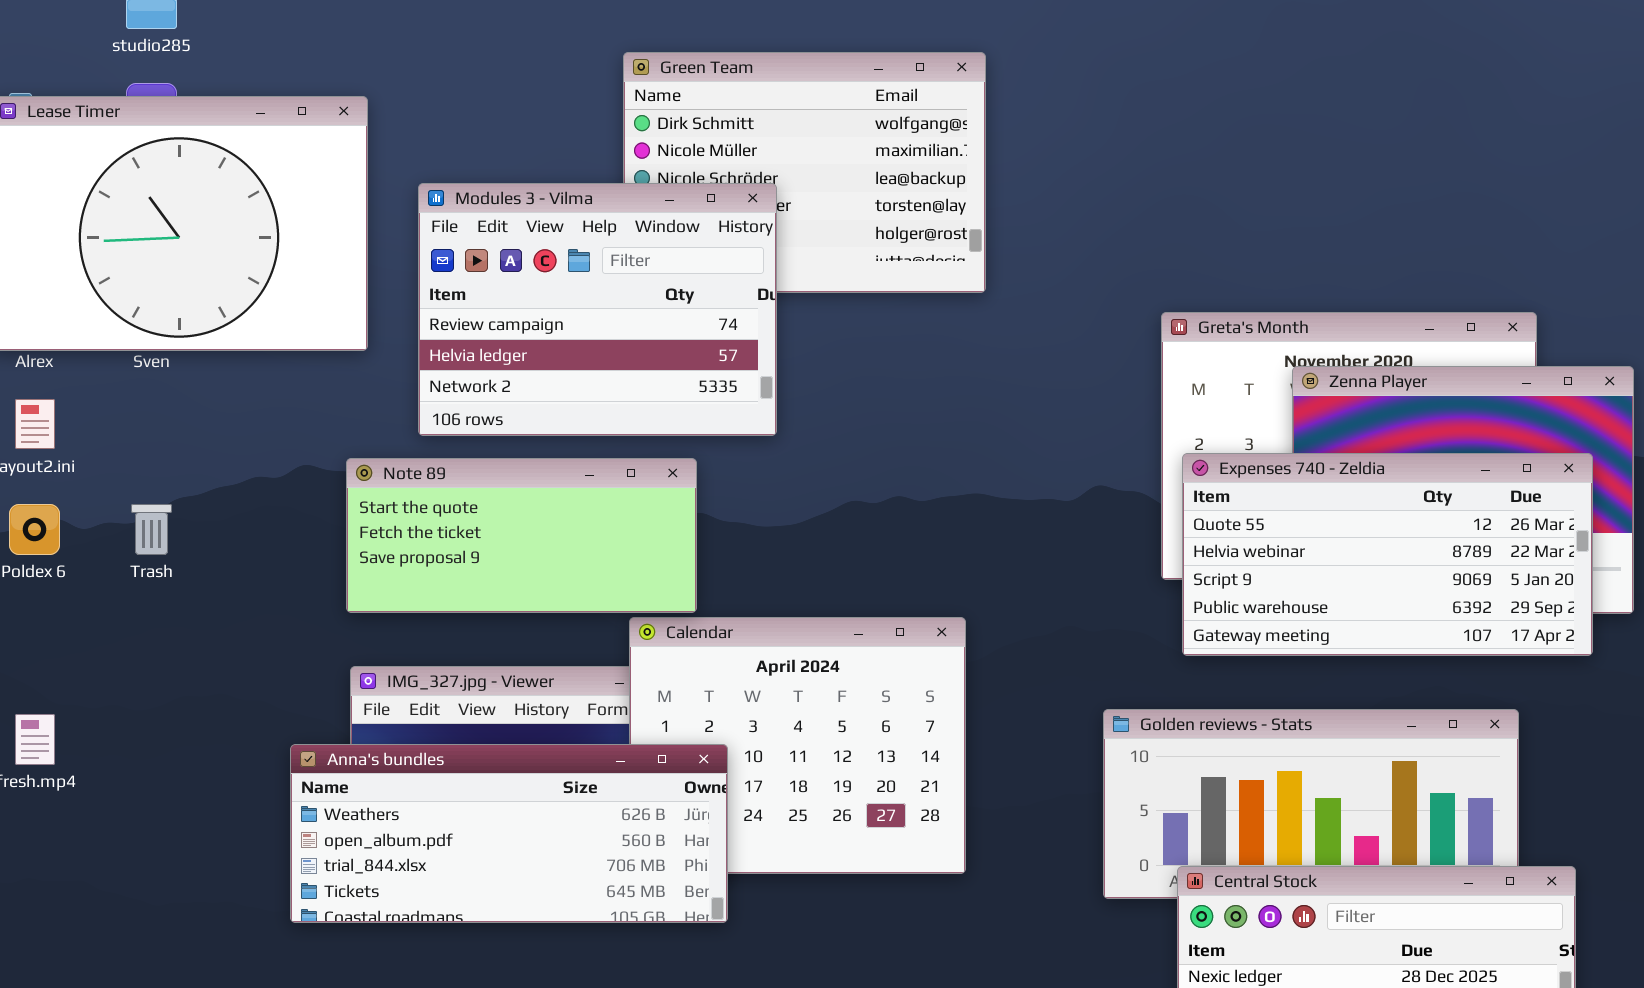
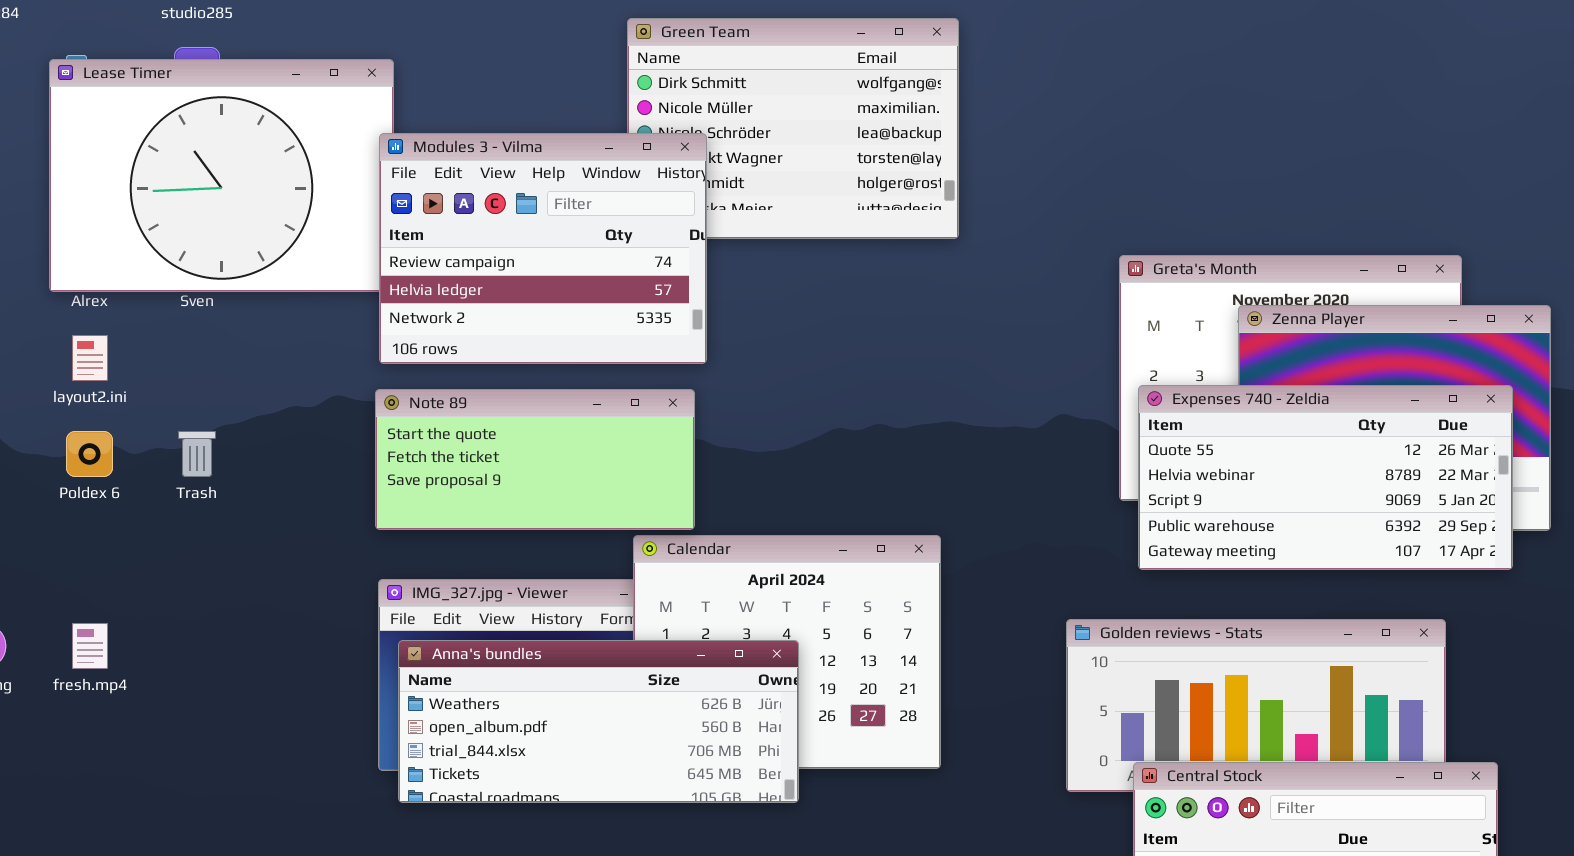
Modules 3 - Vilma: [418,183,777,436] -> [379,133,707,364], moved
Anna's bundles: [290,744,728,923] -> [398,640,799,803], moved

